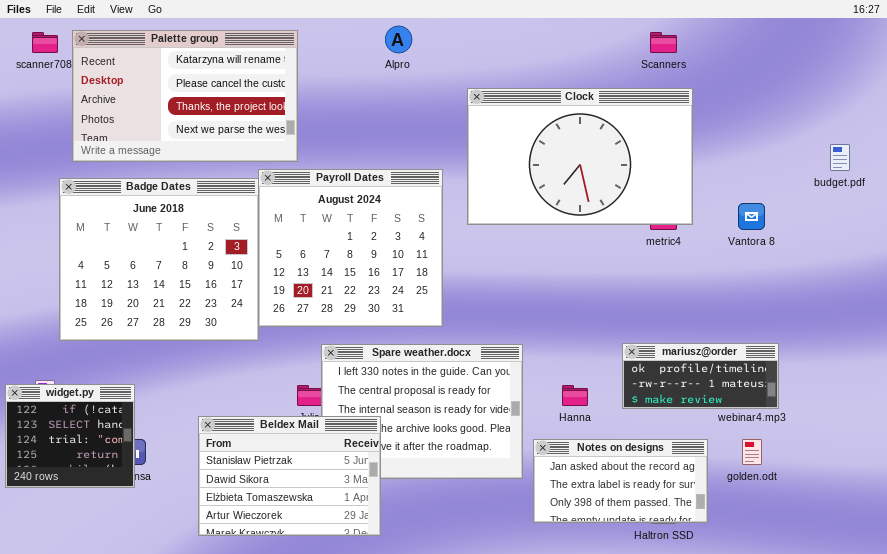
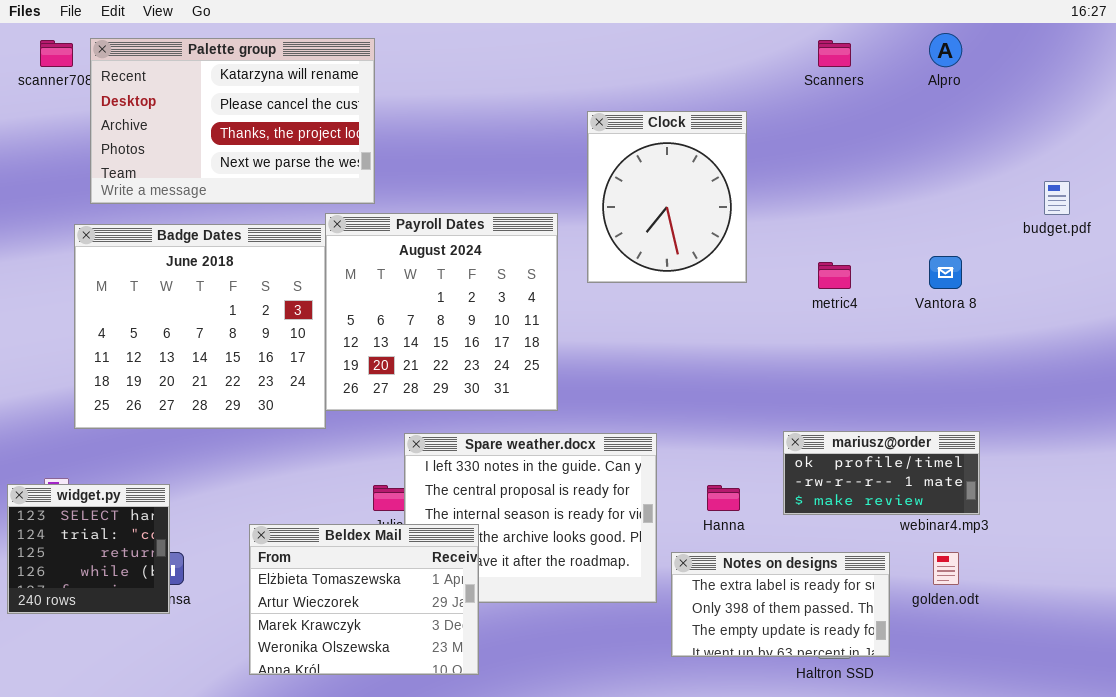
Alpro: [385,26,412,53] -> [929,33,962,67], moved
Clock: [467,88,693,225] -> [587,111,747,283], resized
widget.py: [5,384,135,488] -> [7,484,170,614], scrolled down 1 row
Beldex Mail: [198,416,381,536] -> [249,524,479,675], scrolled down 2 rows
Notes on designs: [533,439,708,523] -> [671,552,890,657], scrolled down 1 row

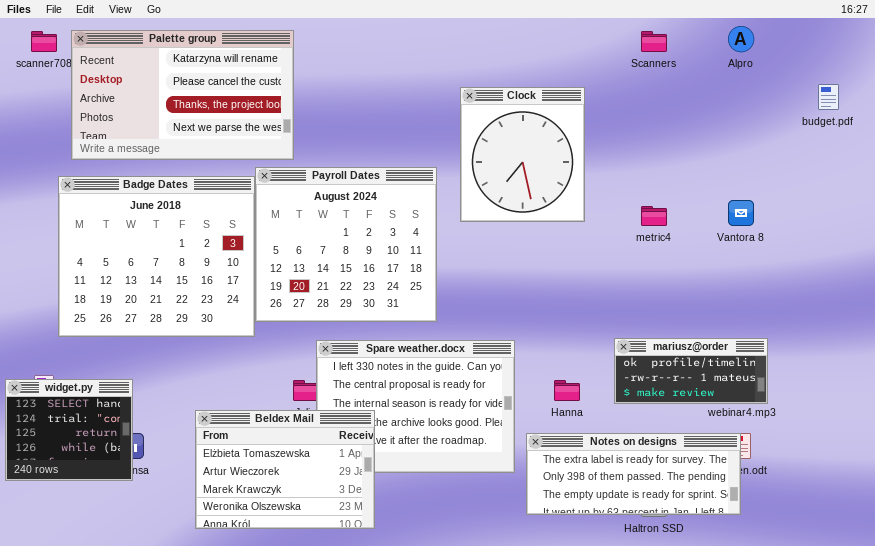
budget.pdf: [1044,181,1070,215] -> [818,84,839,110], moved
Notes on designs: [671,552,890,657] -> [526,433,741,515], resized

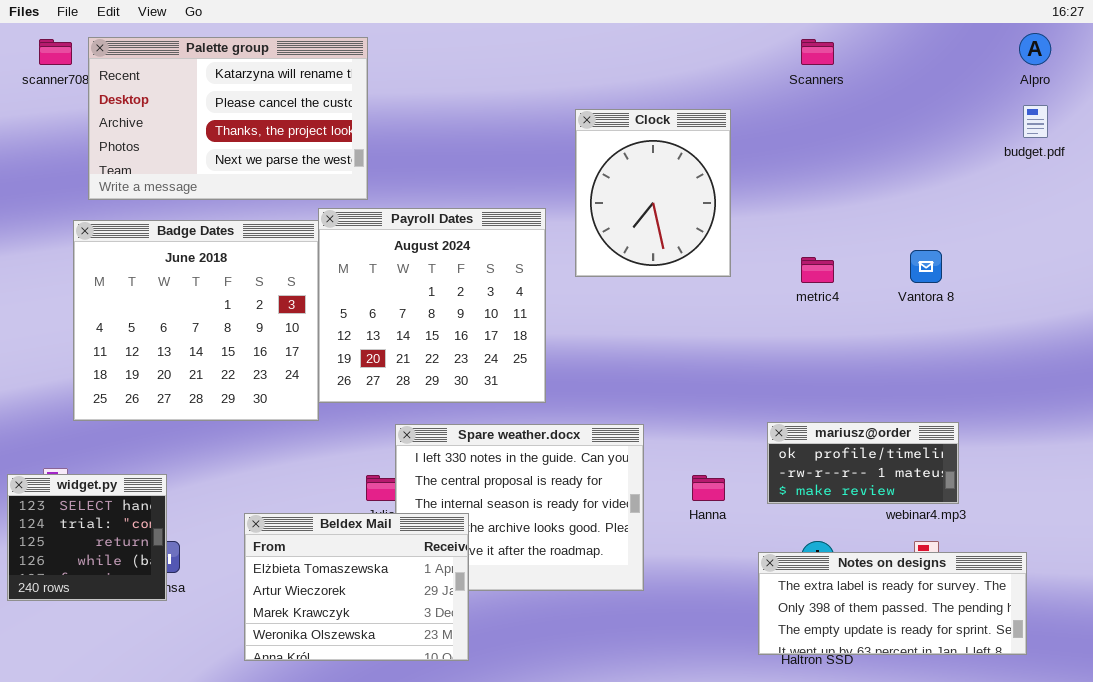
Alpro: [728,26,754,52] -> [1019,33,1051,65], moved
Notes on designs: [526,433,741,515] -> [758,552,1027,655], moved

